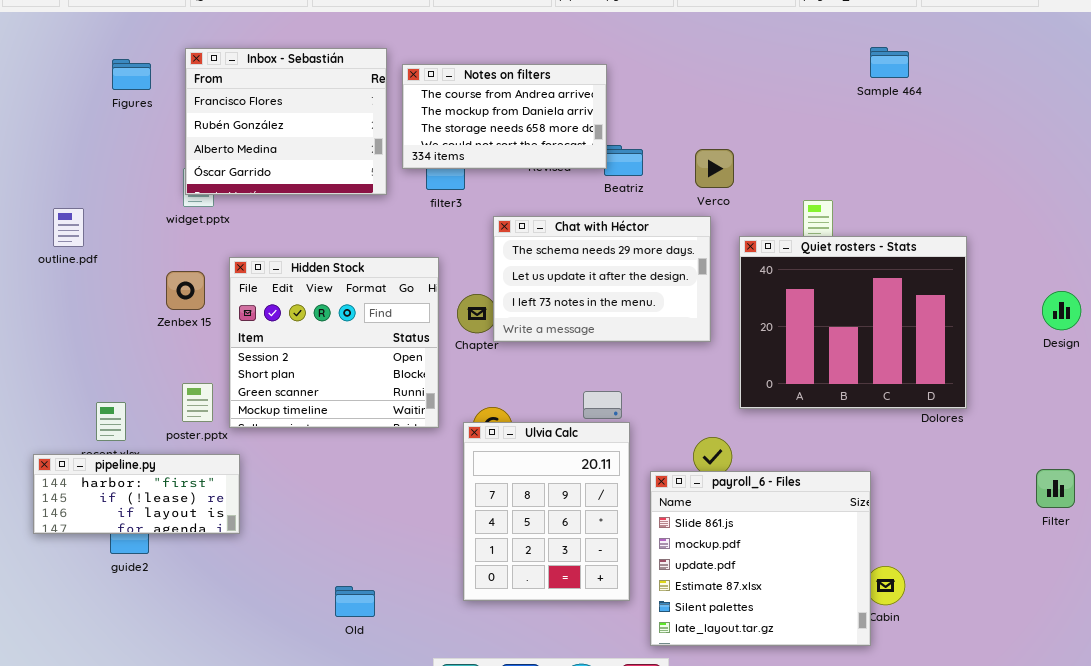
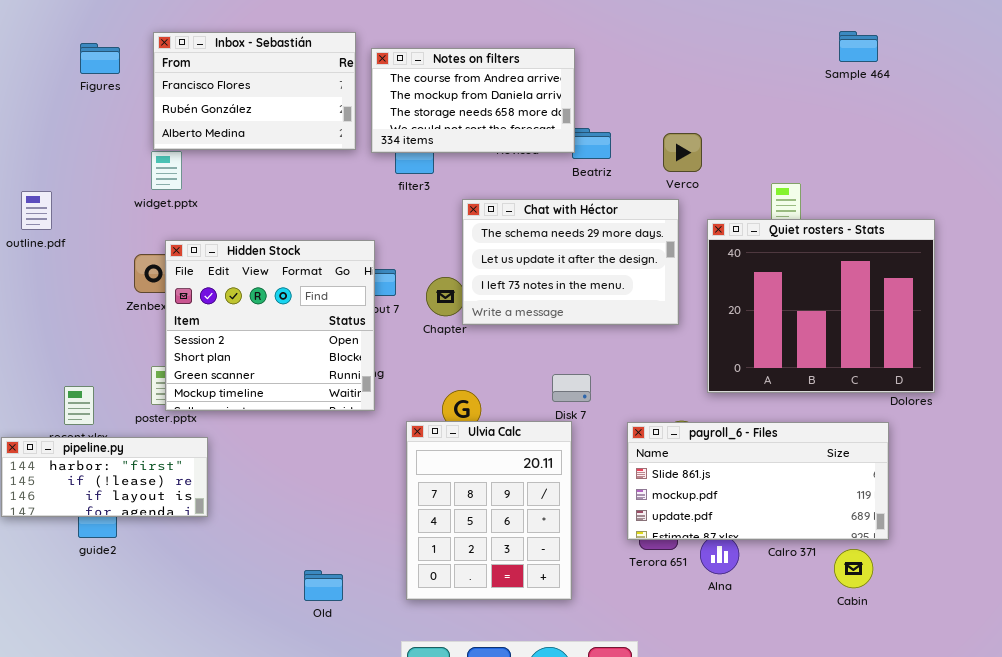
Inbox - Sebastián: [185,48,387,195] -> [153,32,356,150], resized
Hidden Stock: [229,257,439,428] -> [165,240,375,411], moved
Ulvia Calc: [463,422,630,601] -> [406,421,572,600], moved
payroll_6 - Files: [650,471,871,646] -> [627,422,889,540], moved, resized

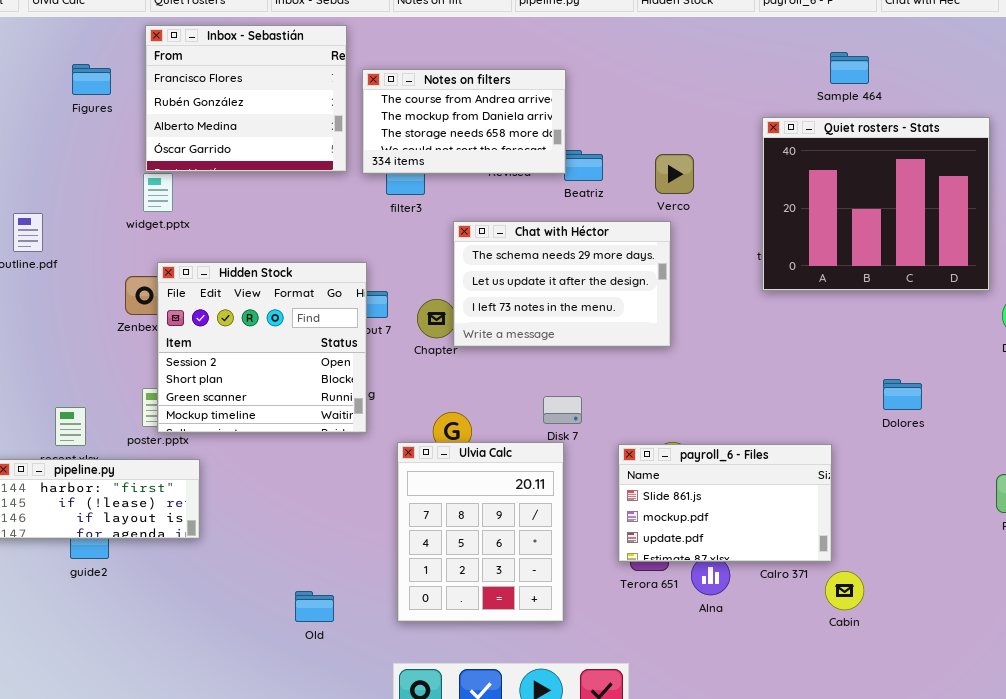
Inbox - Sebastián: [153,32,356,150] -> [145,25,347,172], resized
Quiet rosters - Stats: [707,219,935,393] -> [762,117,990,291], moved
payroll_6 - Files: [627,422,889,540] -> [618,444,832,562], resized

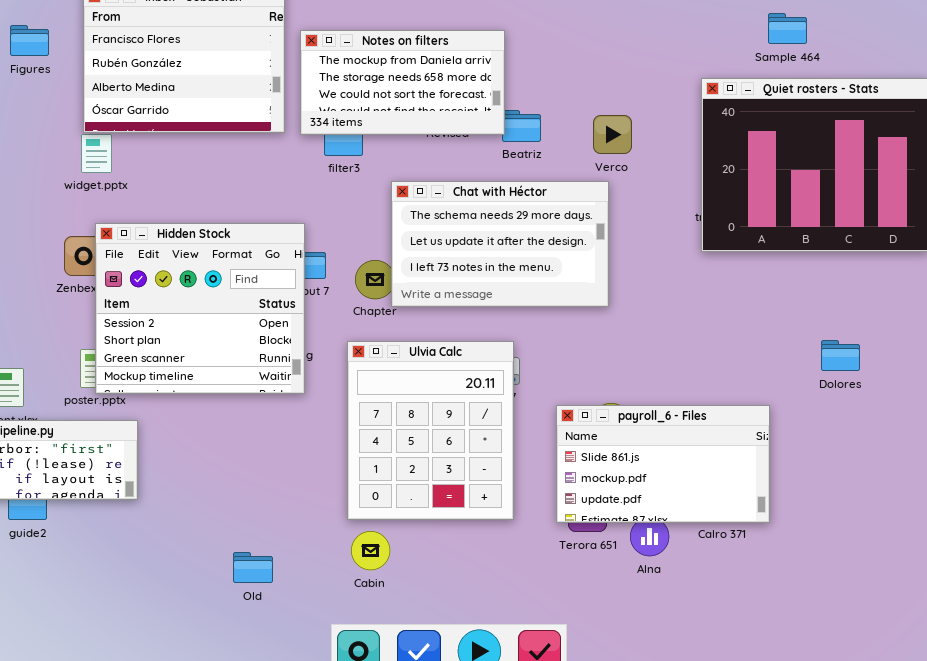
Notes on filters: [362,69,566,174] -> [300,30,505,135], scrolled down 1 row
Ulvia Calc: [397,442,564,622] -> [347,341,514,520], moved
Cabin: [825,571,864,610] -> [351,531,390,570], moved

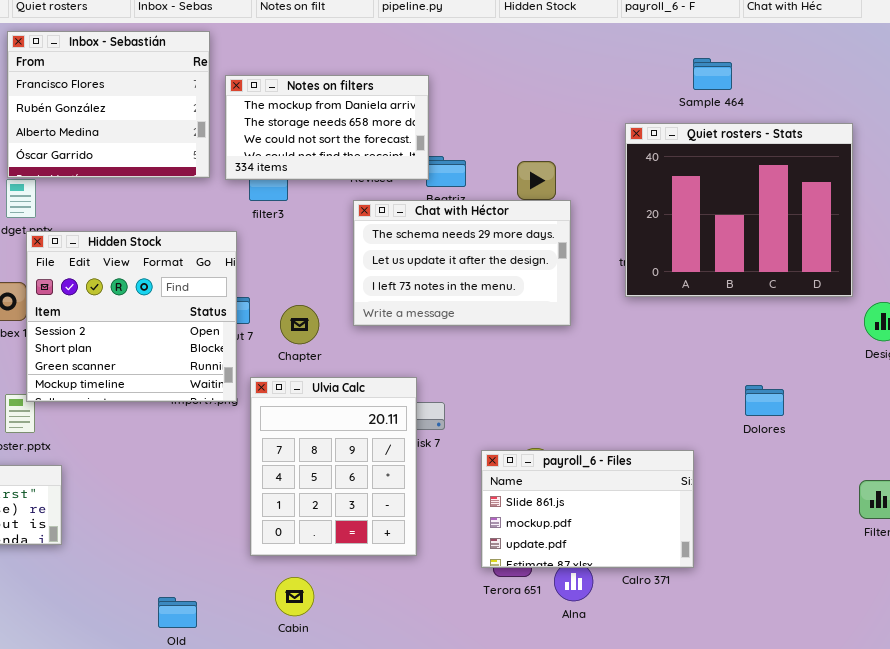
Chat with Héctor: [391,181,609,307] -> [353,200,571,326], moved
Hidden Stock: [95,223,305,394] -> [26,231,237,402], moved
Ulvia Calc: [347,341,514,520] -> [250,377,417,556], moved

